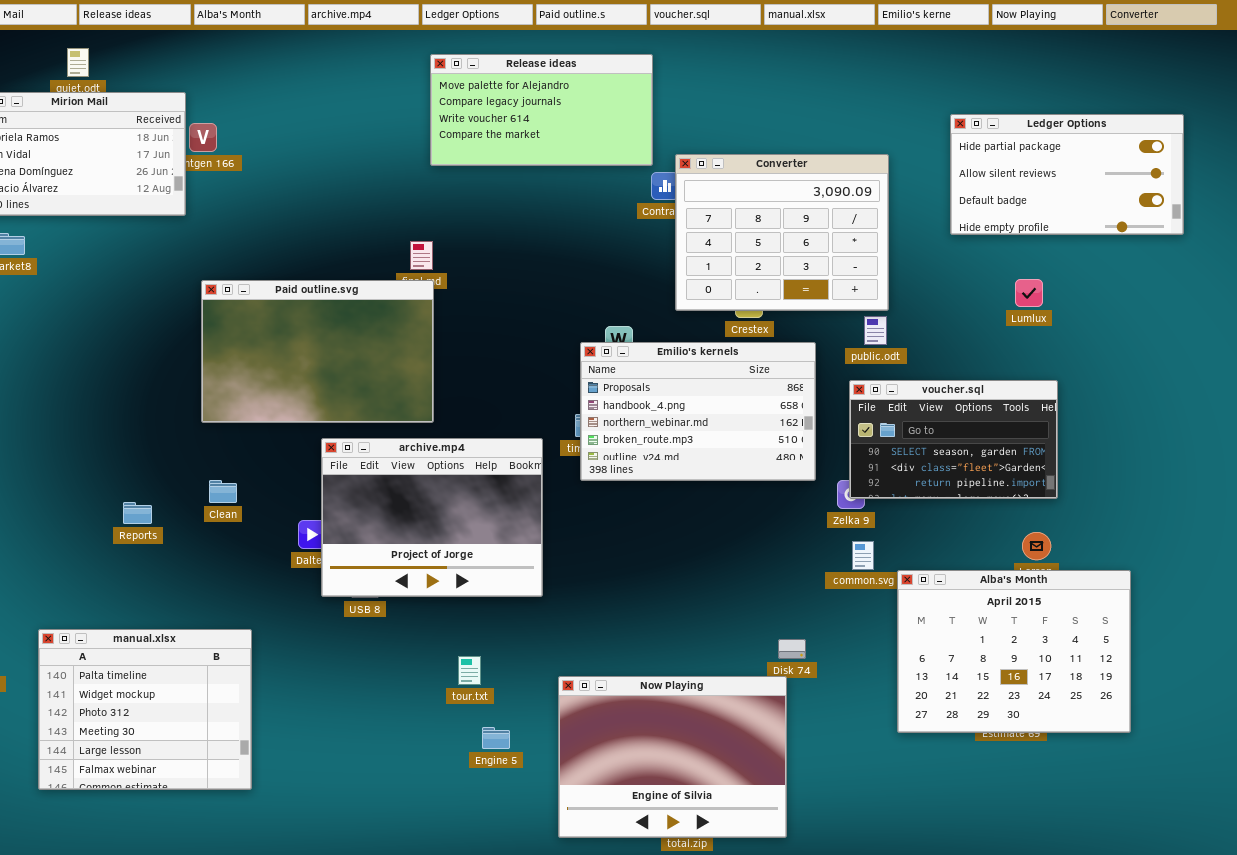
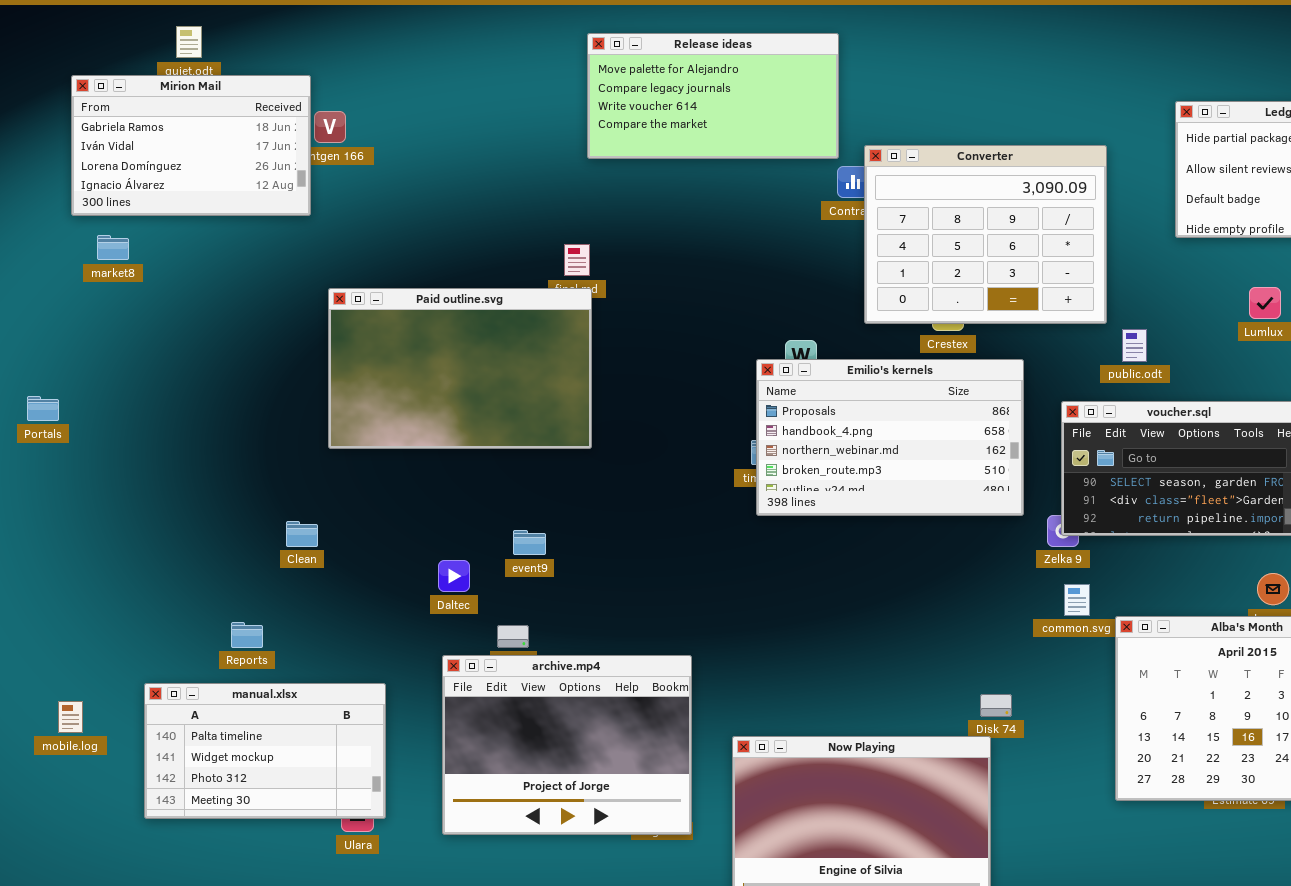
public.odt: [864,316,887,345] -> [1122,329,1147,362], moved
archive.mp4: [321,438,543,597] -> [442,655,692,835], moved
Clean: [209,480,237,503] -> [286,521,318,547], moved
Reports: [123,502,152,524] -> [231,622,263,648], moved
manual.xlsx: [38,629,252,790] -> [144,683,386,819], resized

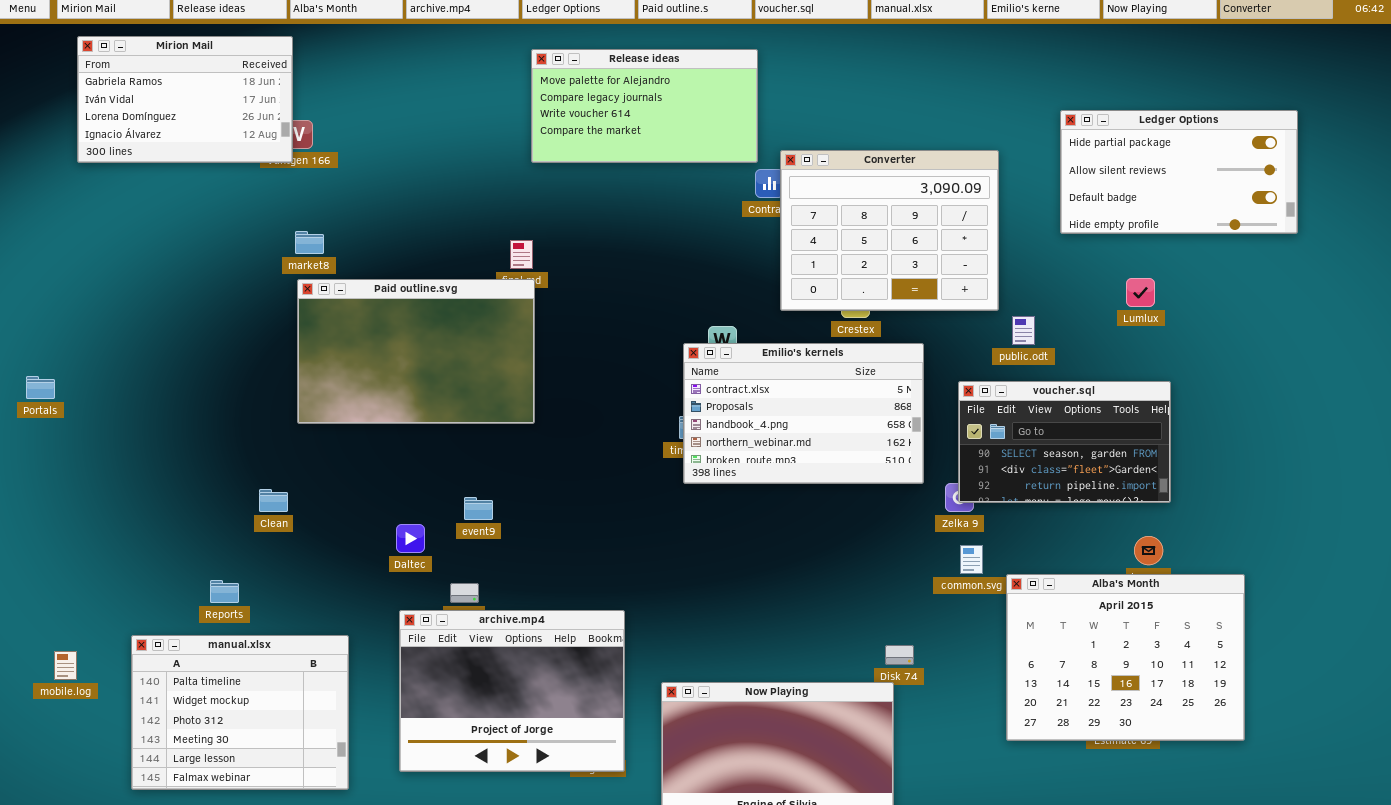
Mirion Mail: [71,75,311,216] -> [77,36,293,163], moved
market8: [97,235,129,260] -> [295,231,324,254], moved
Emilio's kernels: [756,359,1024,516] -> [683,343,924,484], scrolled up 1 row
manual.xlsx: [144,683,386,819] -> [131,635,349,790], resized

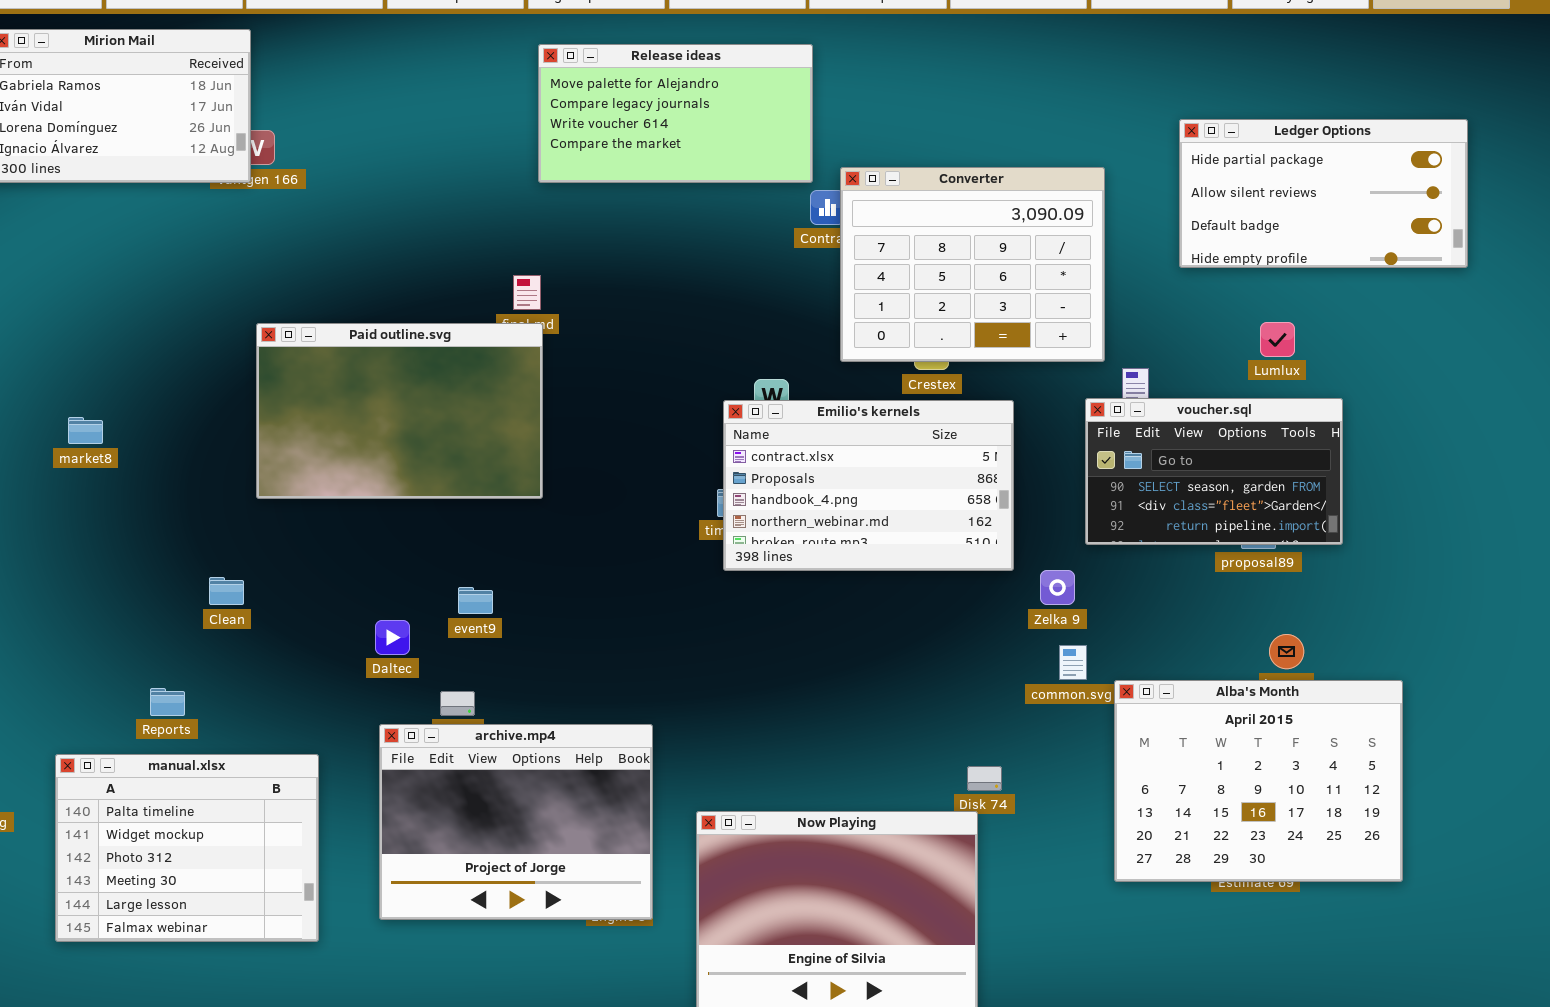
market8: [295,231,324,254] -> [68,417,103,444], moved
voucher.sql: [958,381,1171,503] -> [1085,398,1343,545], moved

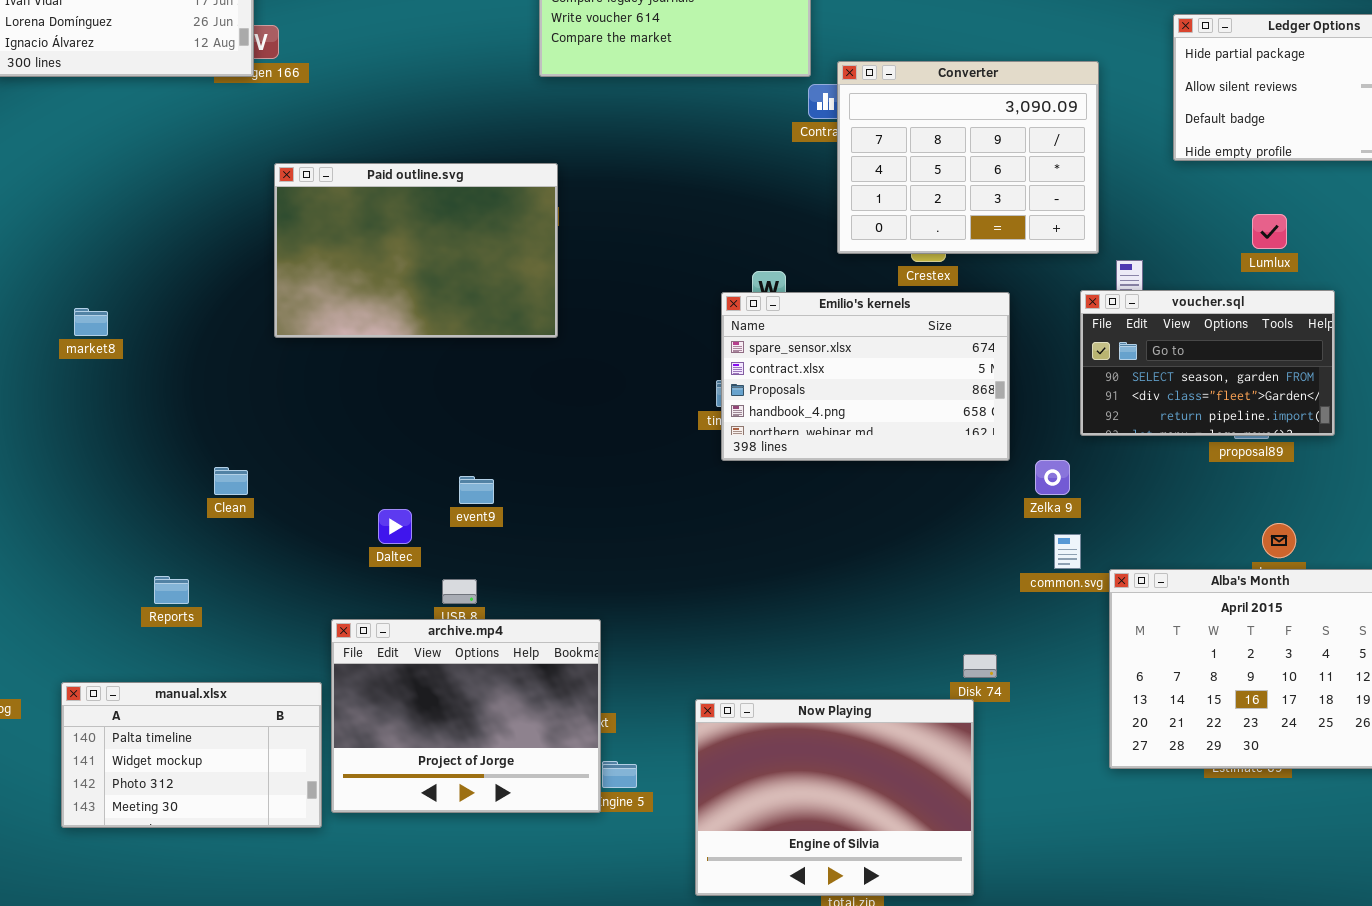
Paid outline.svg: [256,323,543,499] -> [274,163,558,338], moved
Emilio's kernels: [723,400,1014,571] -> [721,292,1010,461], scrolled up 1 row
archive.mp4: [379,724,653,920] -> [331,619,601,813], moved
manual.xlsx: [55,754,319,942] -> [61,682,322,828], resized

